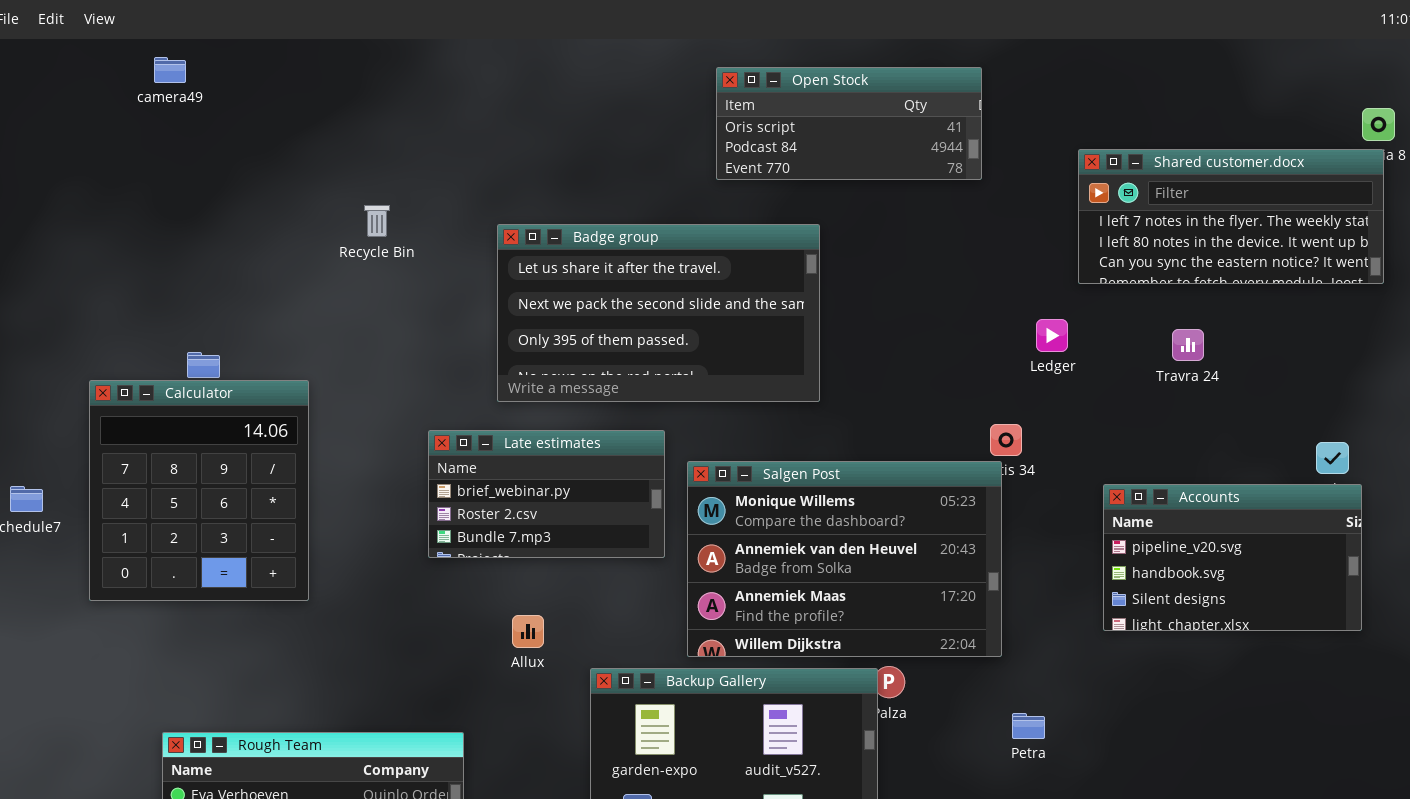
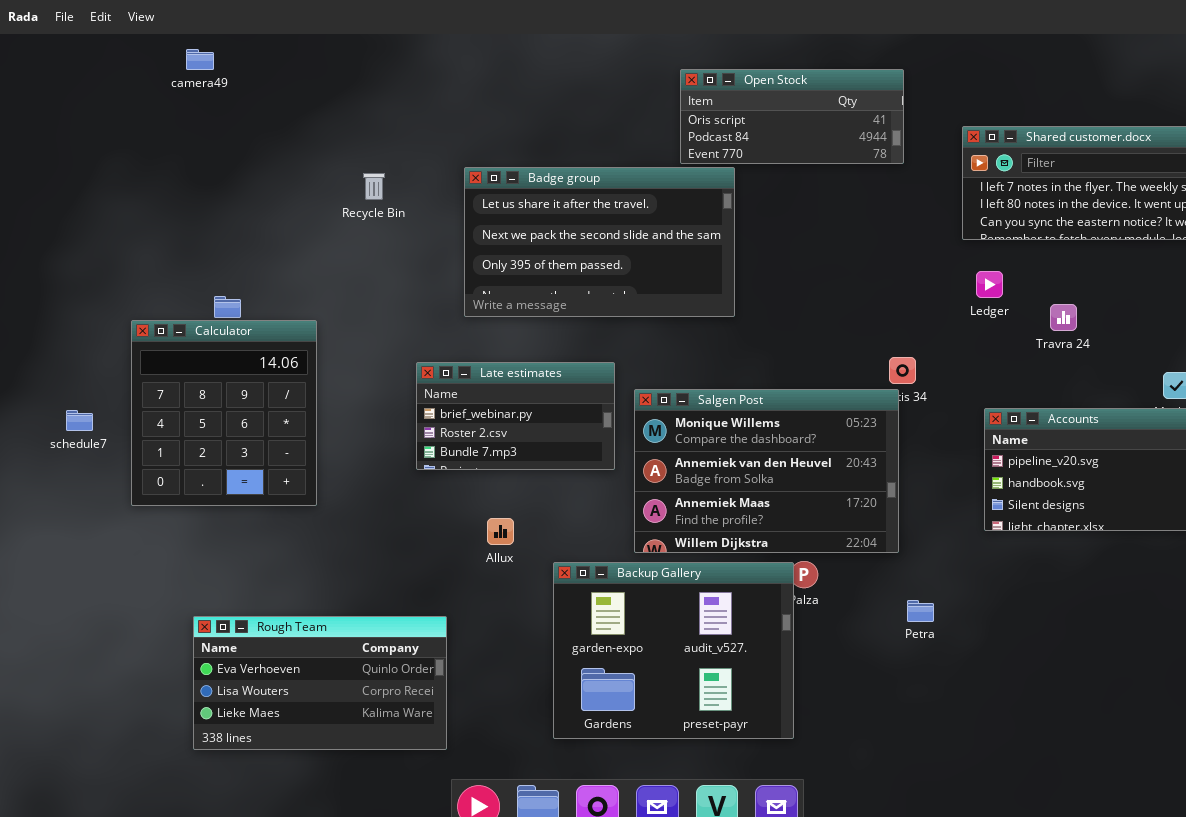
Open Stock: [716,67,982,180] -> [680,69,904,164], moved
Badge group: [497,224,820,402] -> [464,167,735,317], moved
Ledger: [1036,319,1068,352] -> [976,271,1003,298], moved
Travra 24: [1172,329,1204,361] -> [1050,304,1077,331], moved

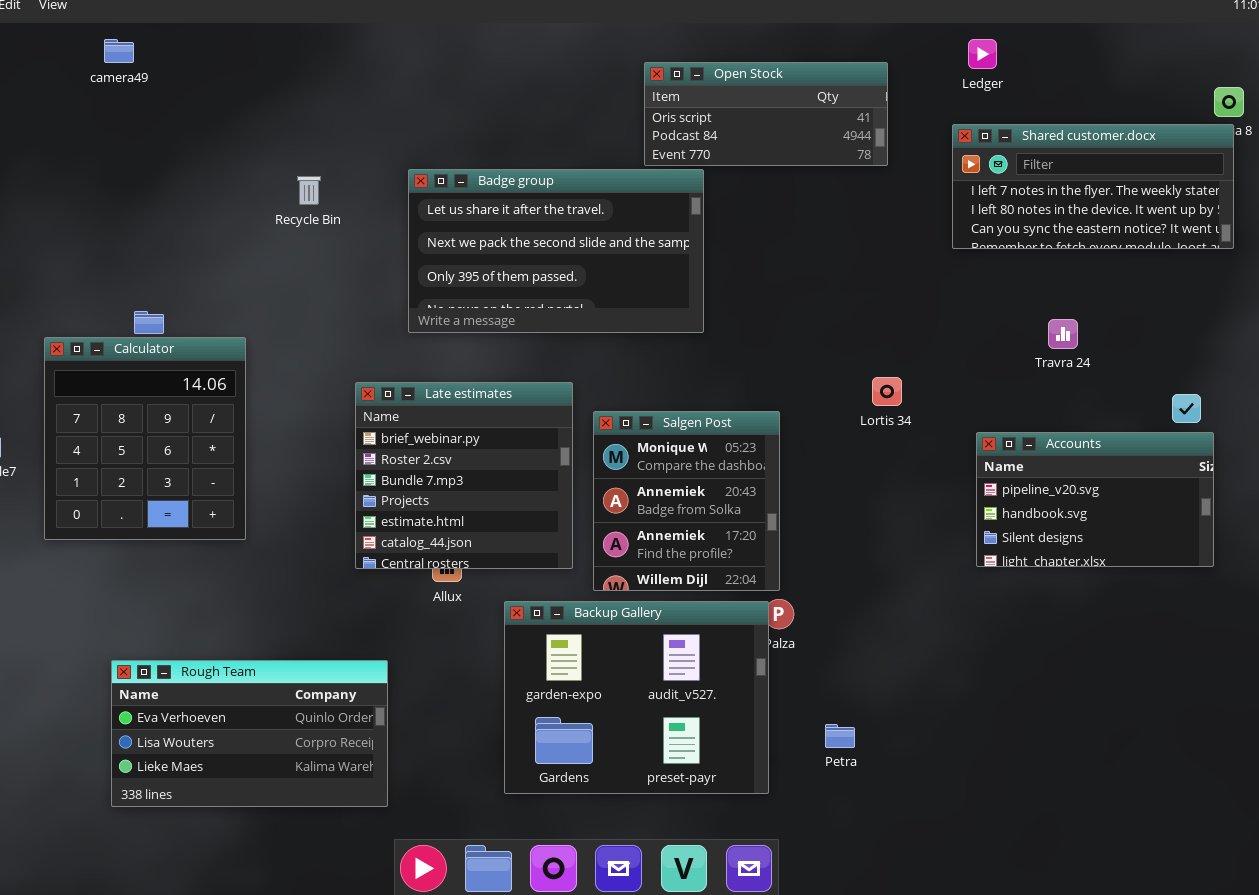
Ledger: [976,271,1003,298] -> [968,39,997,69], moved
Late estimates: [416,362,615,470] -> [355,382,573,569], resized
Salgen Post: [634,389,899,553] -> [593,411,780,591], resized
Petra: [907,600,934,622] -> [825,724,855,748], moved

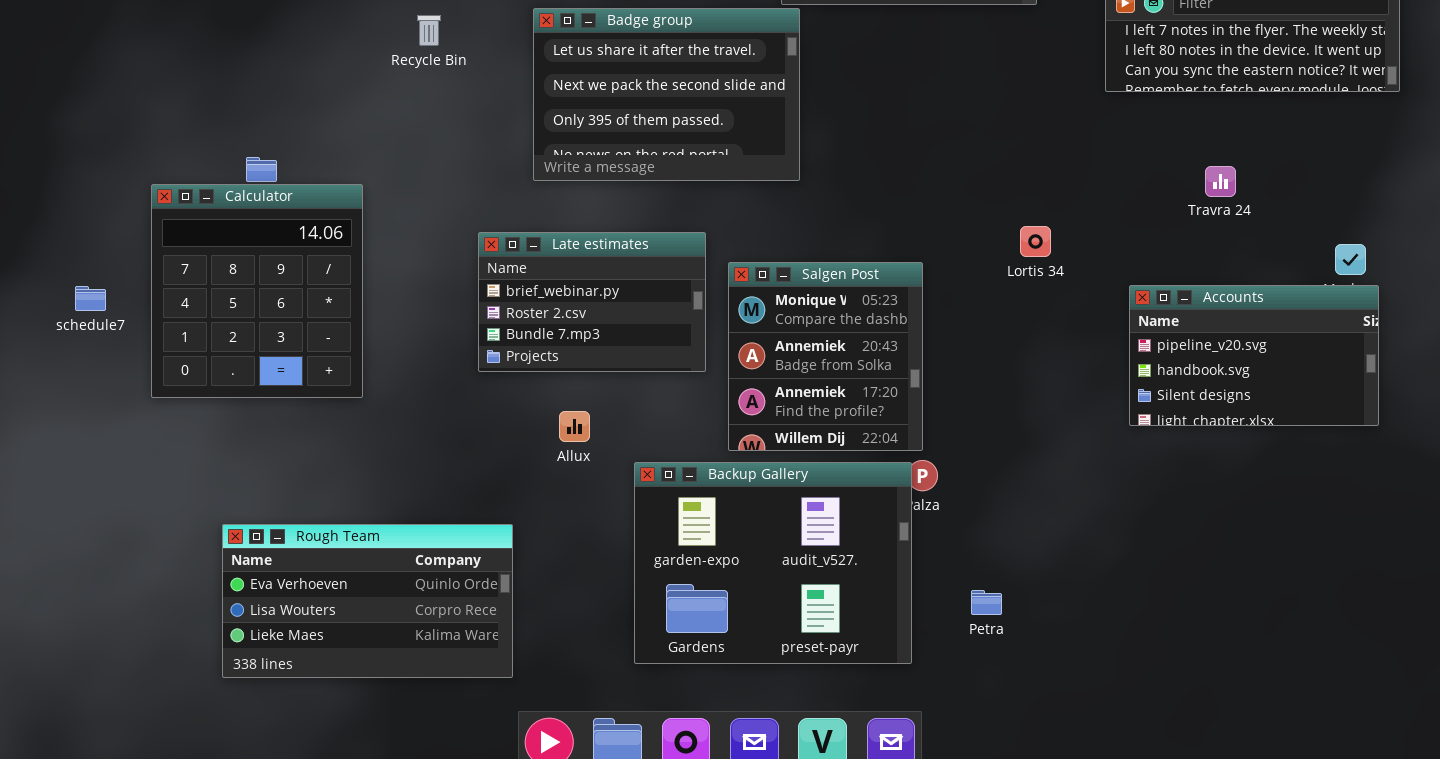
Badge group: [408,169,704,333] -> [533,8,800,181], resized
Late estimates: [355,382,573,569] -> [478,232,706,372], resized

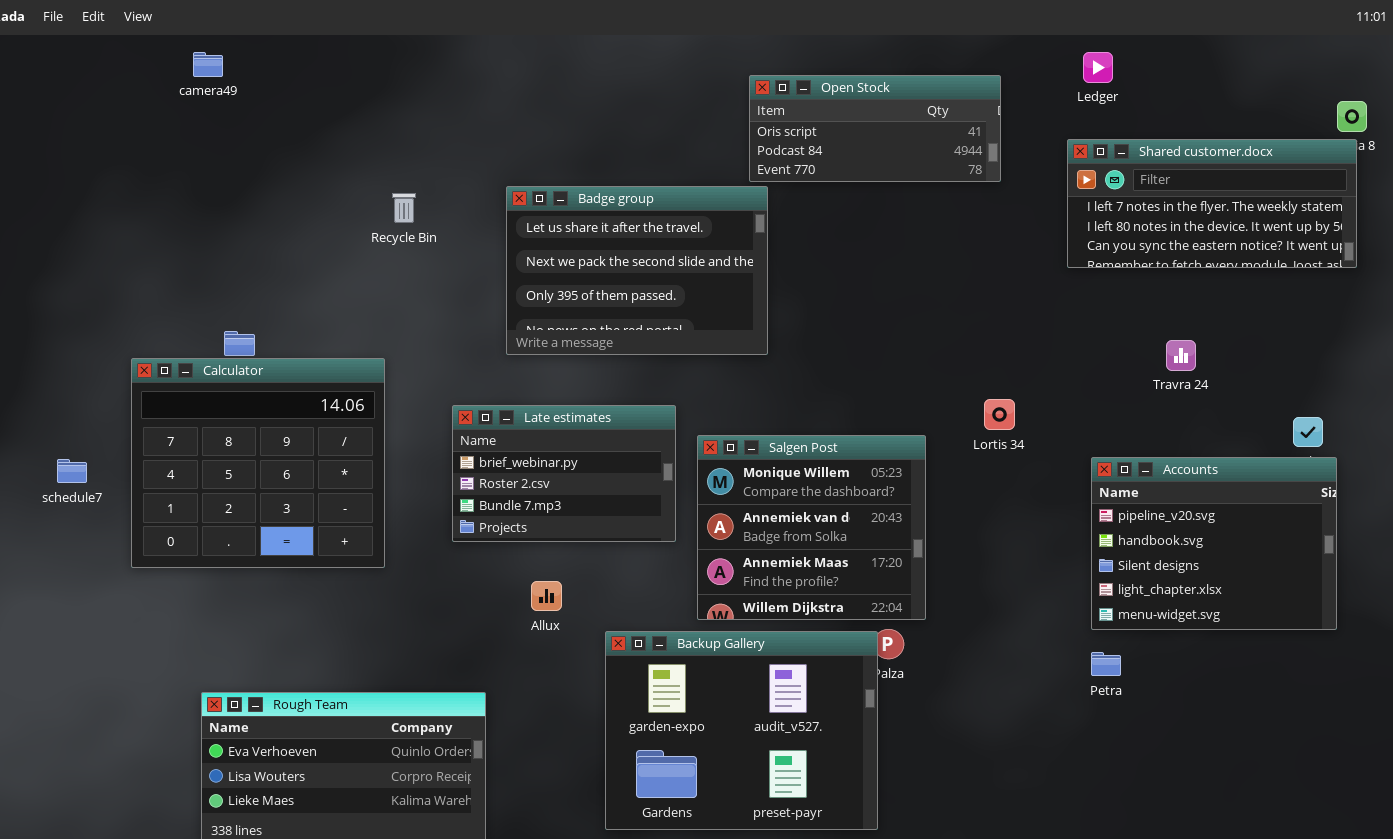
Calculator: [151,184,363,398] -> [131,358,385,568], resized
Salgen Post: [728,262,923,451] -> [697,435,926,620], resized
Accounts: [1129,285,1379,426] -> [1091,457,1337,630], resized
Petra: [971,590,1002,615] -> [1091,652,1121,676], moved

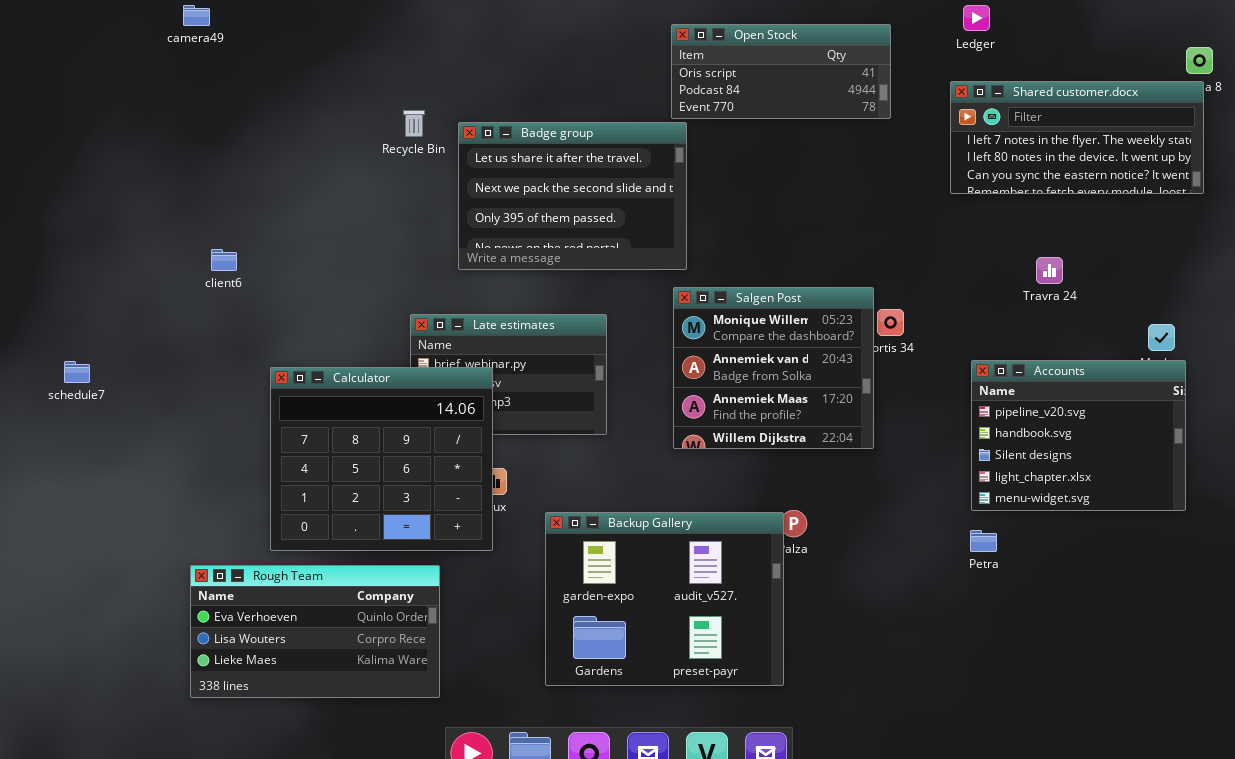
Recycle Bin: [392,193,416,223] -> [403,110,425,137], moved
Calculator: [131,358,385,568] -> [270,367,493,551], moved
Salgen Post: [697,435,926,620] -> [673,287,874,449], moved

